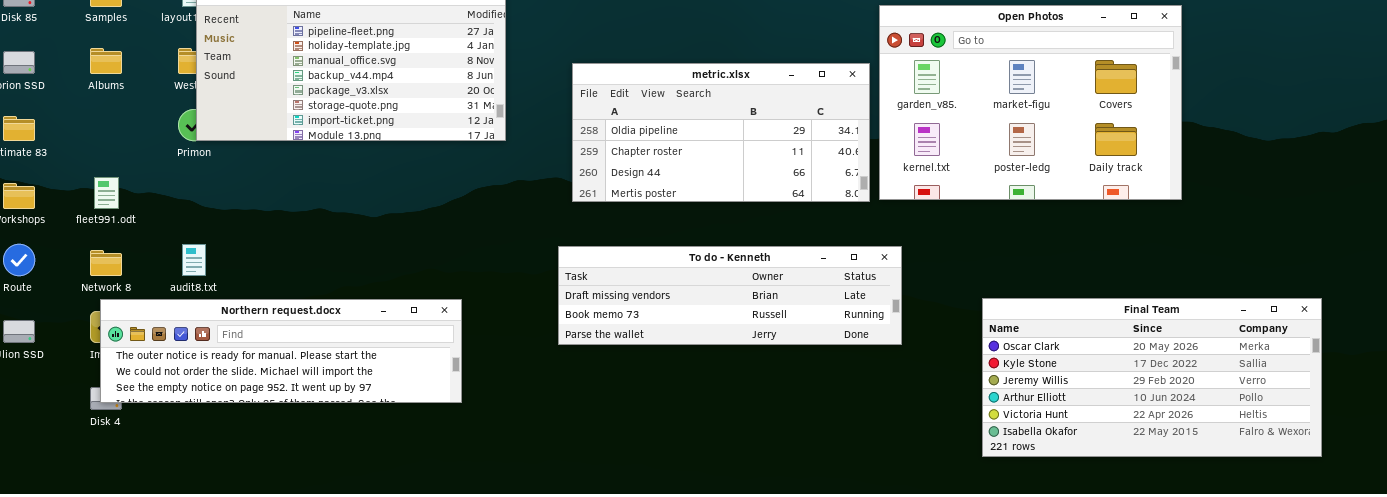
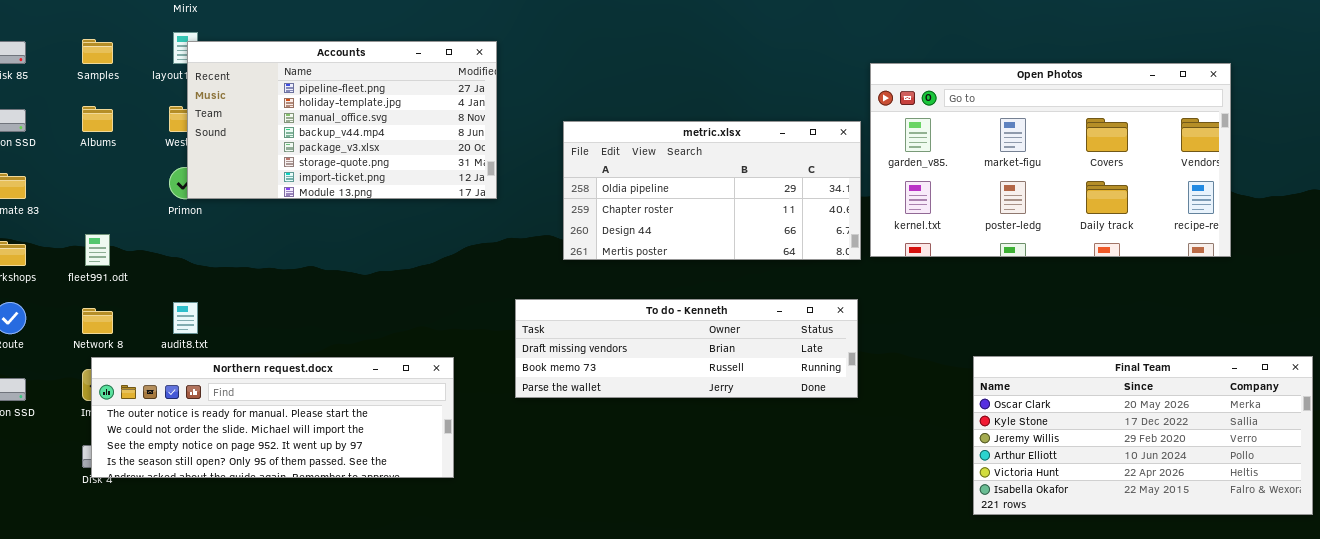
Open Photos: [879,5,1182,200] -> [870,63,1231,257], resized
To do - Kenneth: [558,246,902,345] -> [515,299,858,398], moved
Northern request.docx: [100,299,462,403] -> [91,357,454,478], resized

